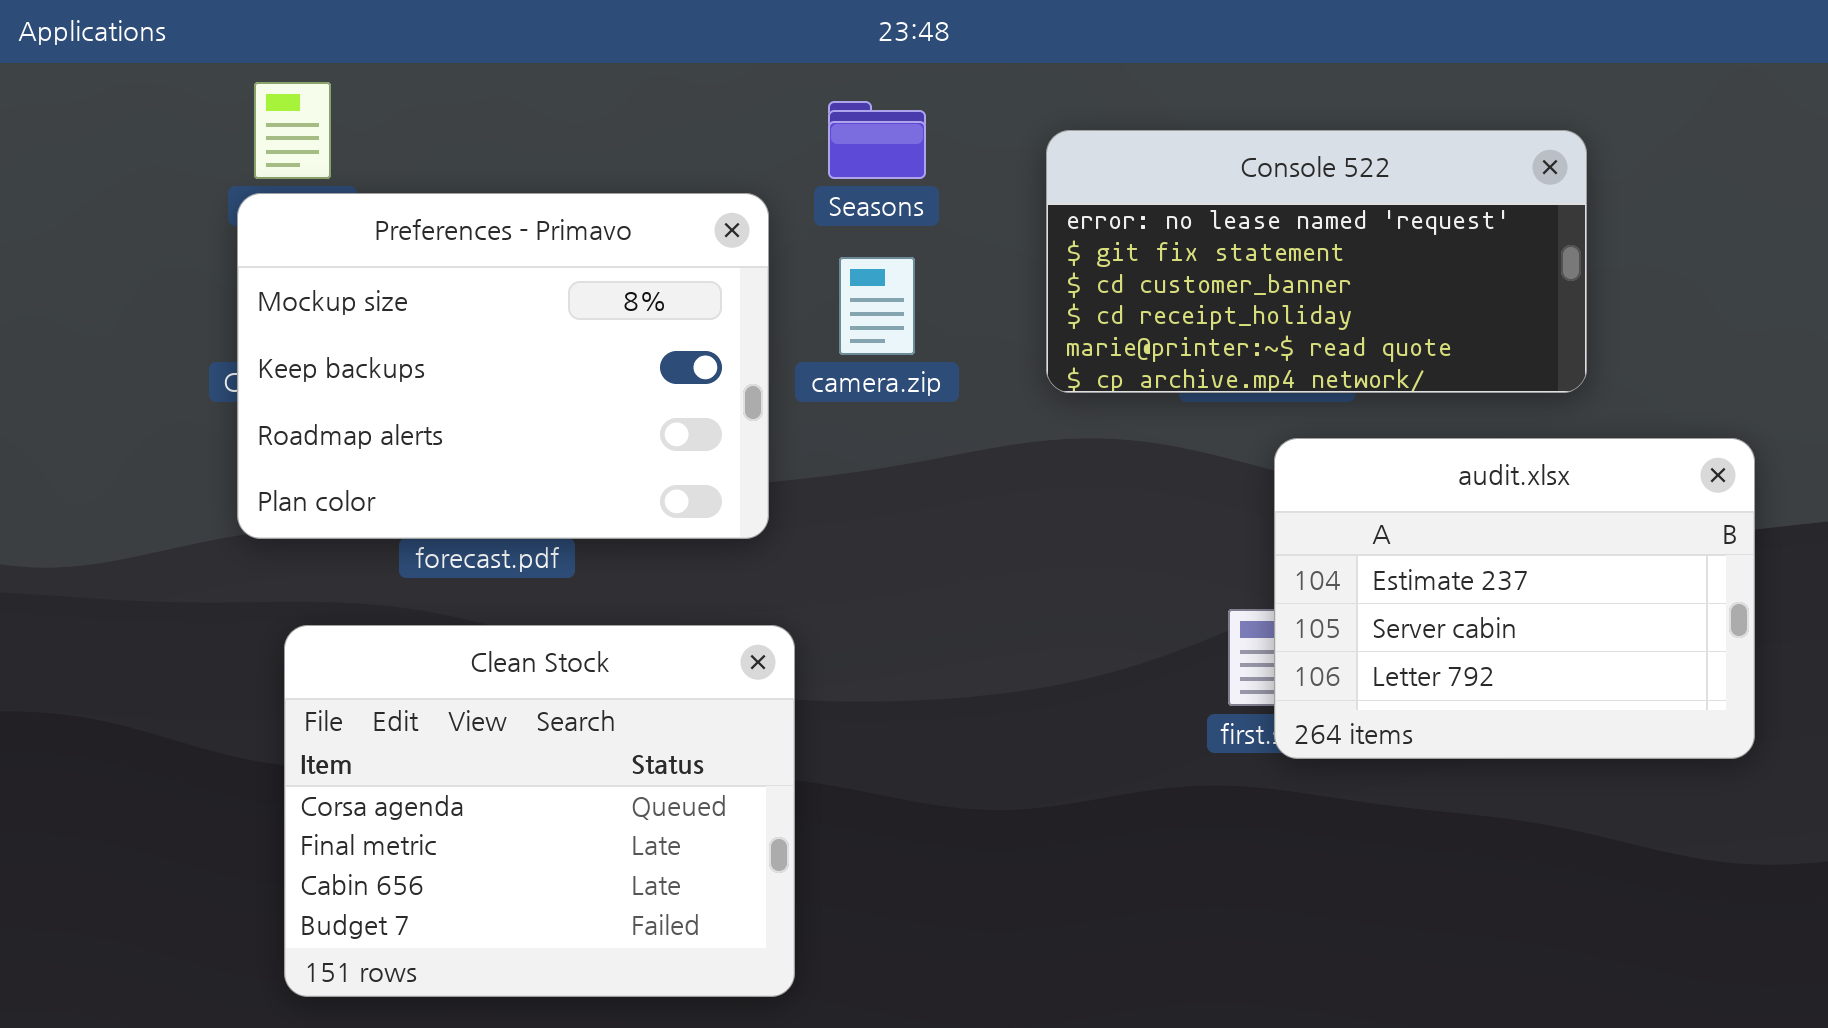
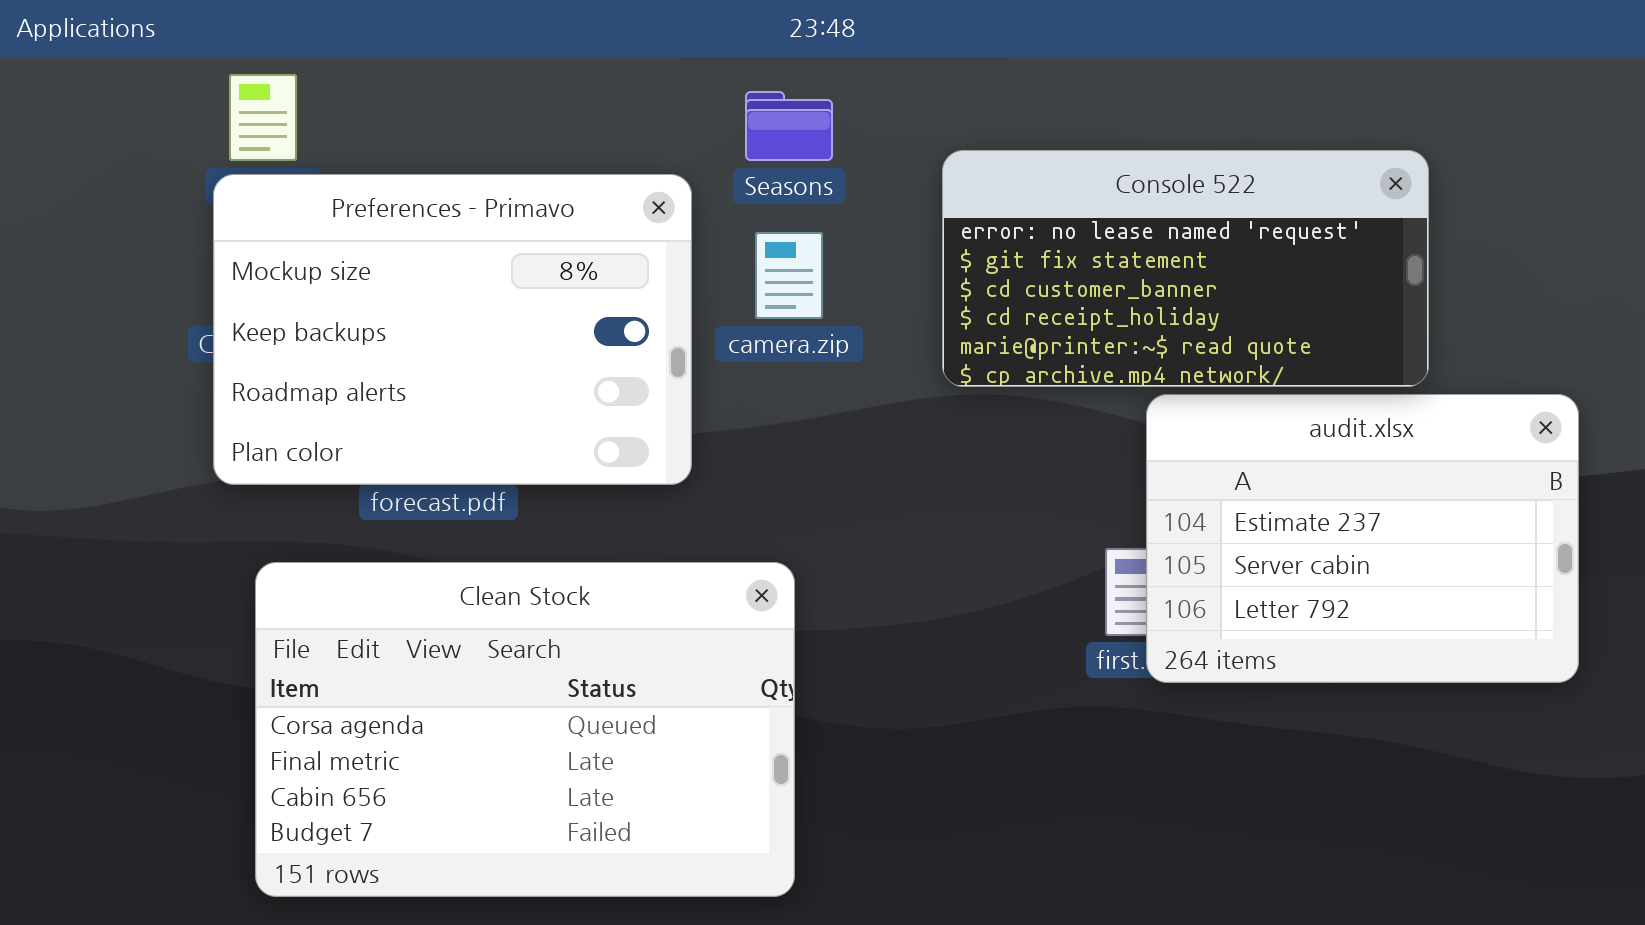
Console 522: [1046,130,1587,393] -> [942,150,1429,387], moved
Clean Stock: [284,625,795,997] -> [255,562,795,897], resized

